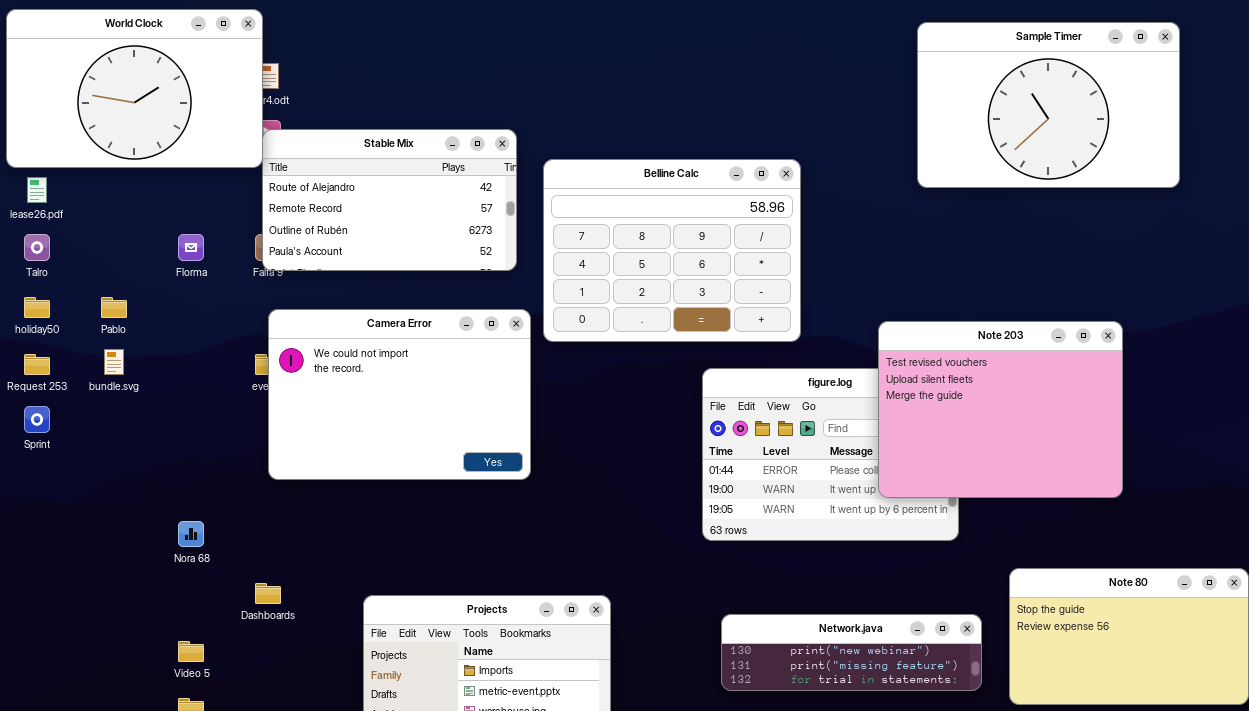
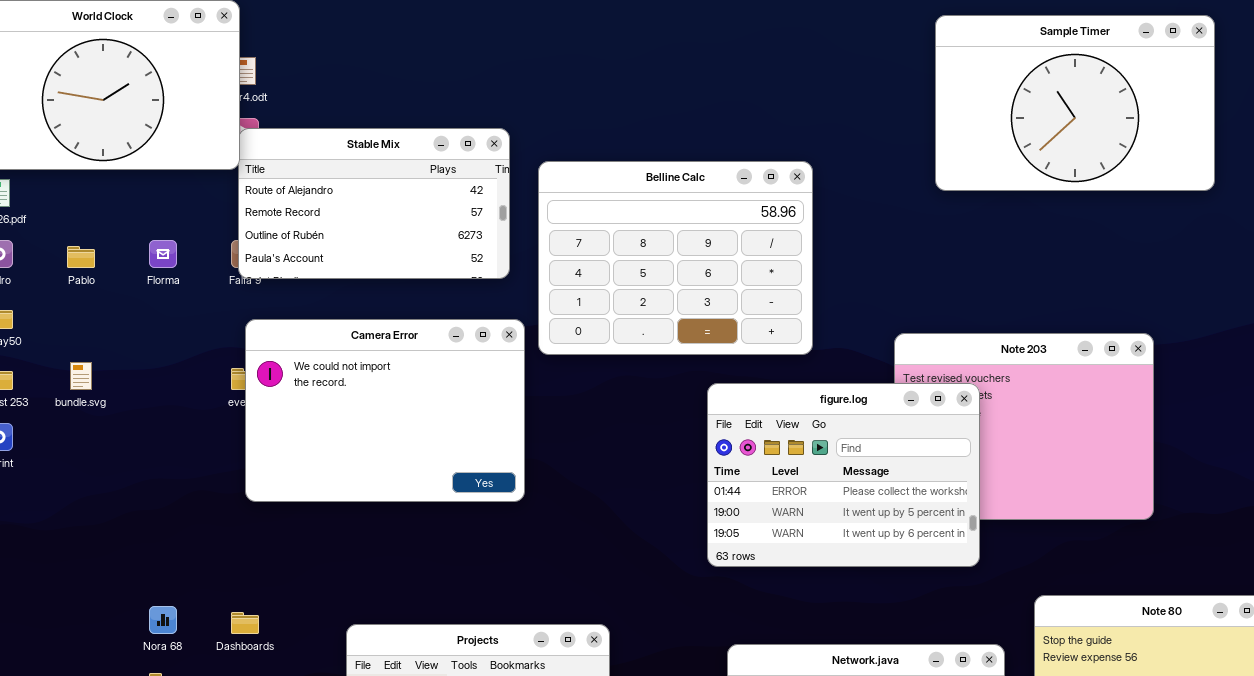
Pablo: [101,297,127,318] -> [67,246,95,268], moved
figure.log: [702,368,959,541] -> [707,383,980,567], raised
Nora 68: [178,521,204,547] -> [149,606,177,634], moved

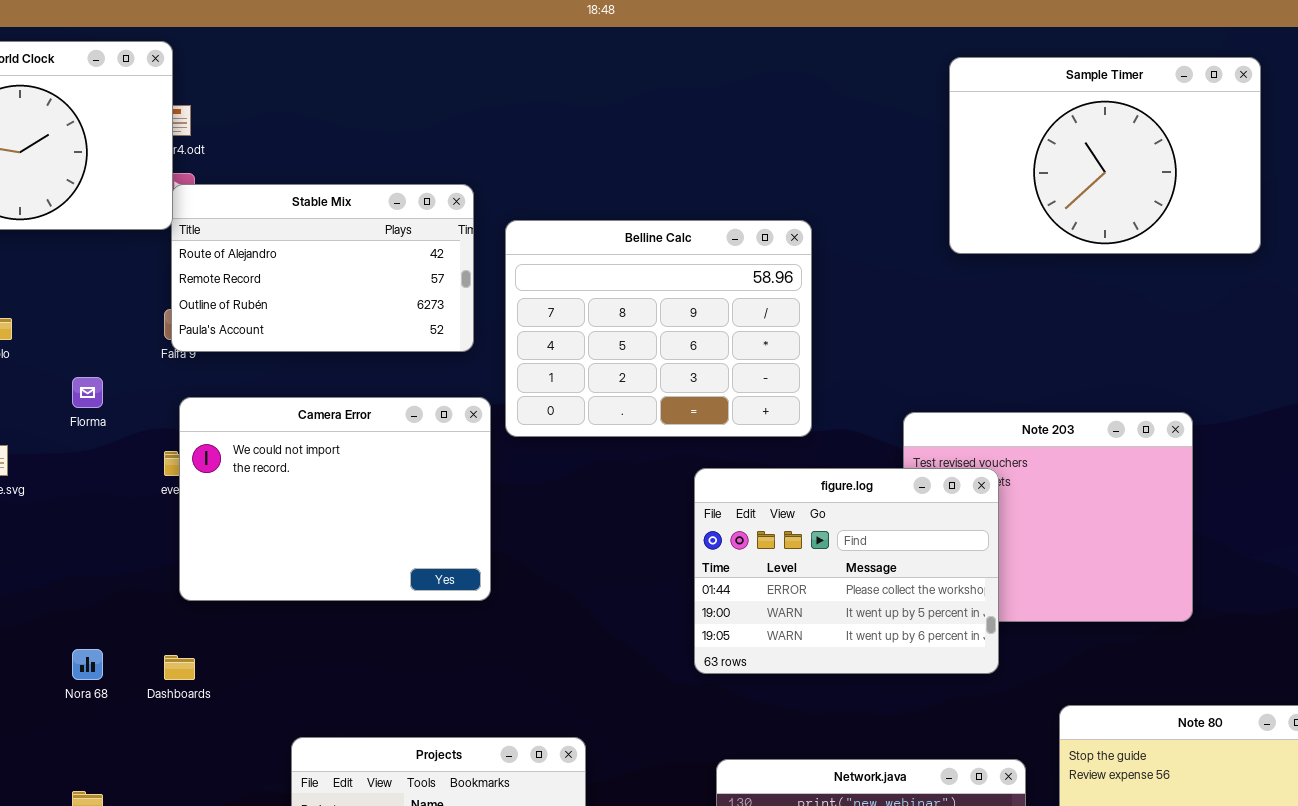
Florma: [149,240,177,268] -> [72,377,103,408], moved
Nora 68: [149,606,177,634] -> [72,649,103,680], moved
Dashboards: [231,612,259,634] -> [164,655,195,680], moved

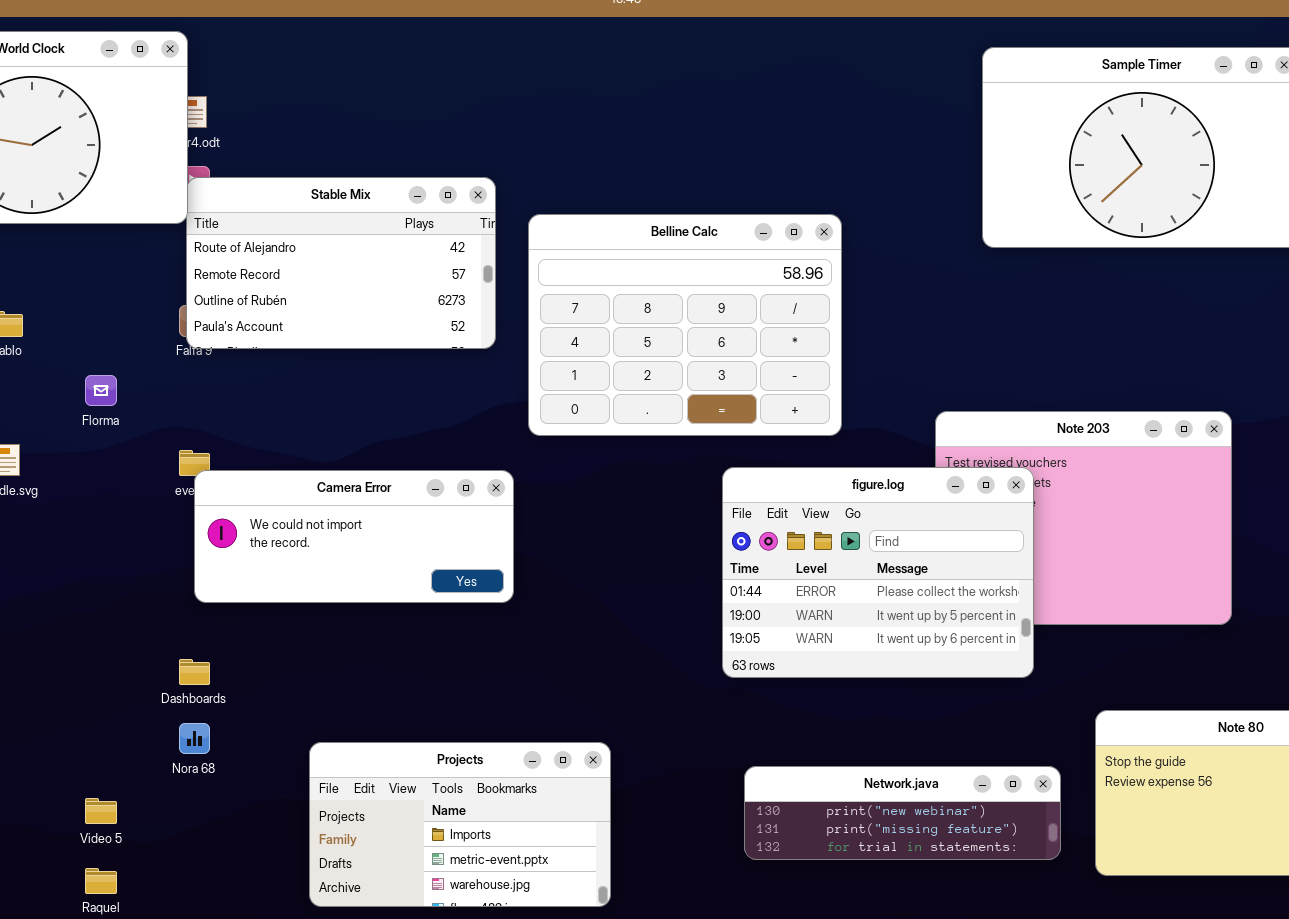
Camera Error: [179,397,491,601] -> [194,470,514,603], resized
Nora 68: [72,649,103,680] -> [179,723,210,754], moved

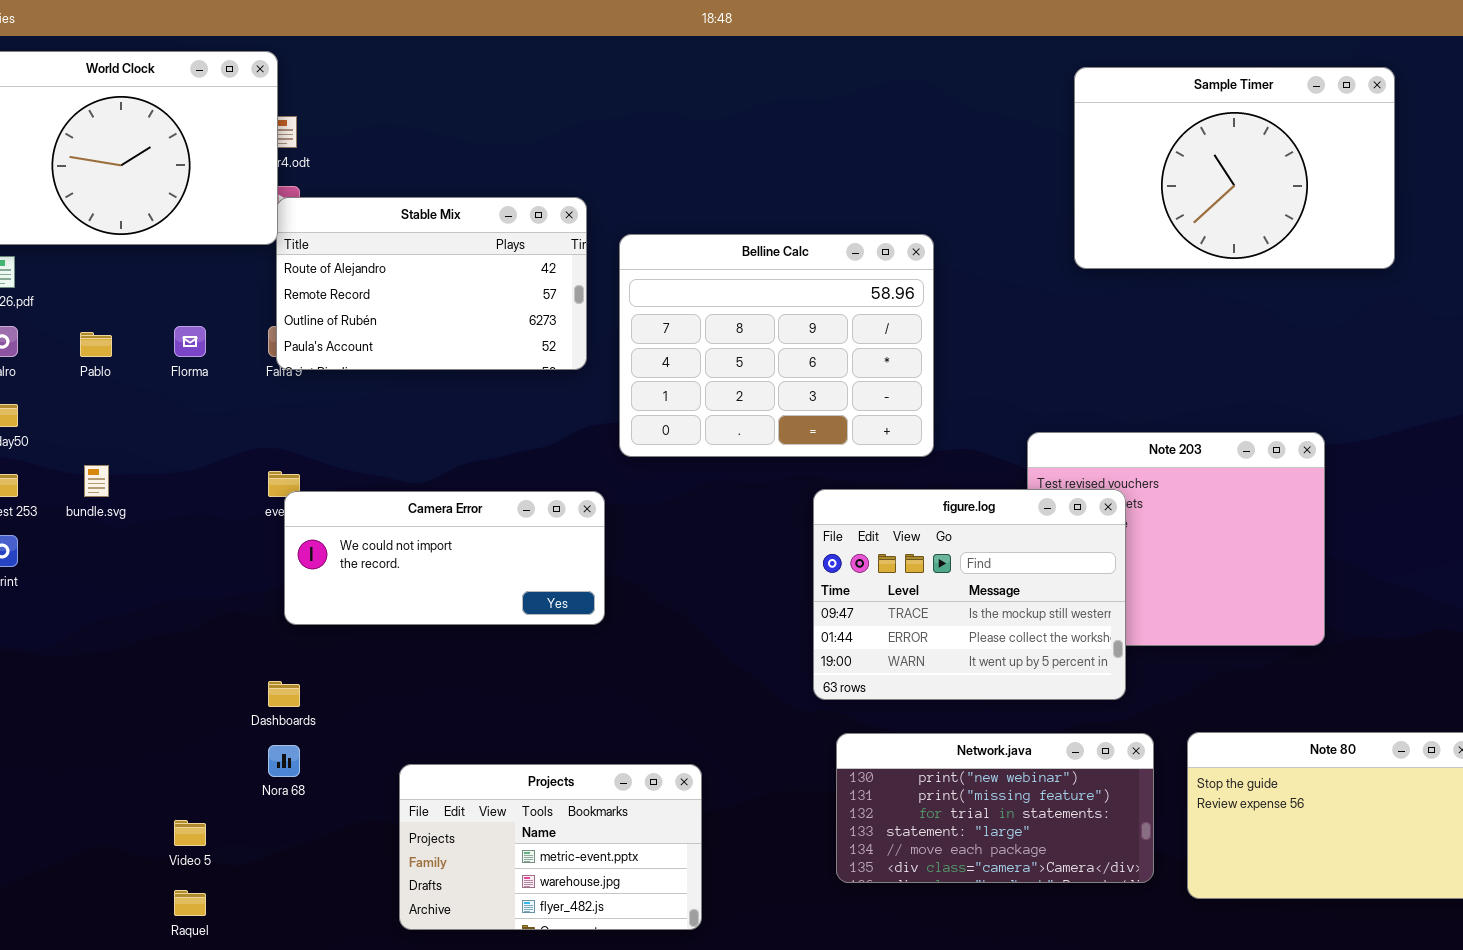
Florma: [85,375,117,406] -> [174,326,206,357], moved
figure.log: [722,467,1034,678] -> [813,489,1126,700], scrolled up 1 row
Projects: [309,742,611,907] -> [399,764,702,930], scrolled down 1 row
Network.java: [744,766,1061,860] -> [836,733,1154,883], resized

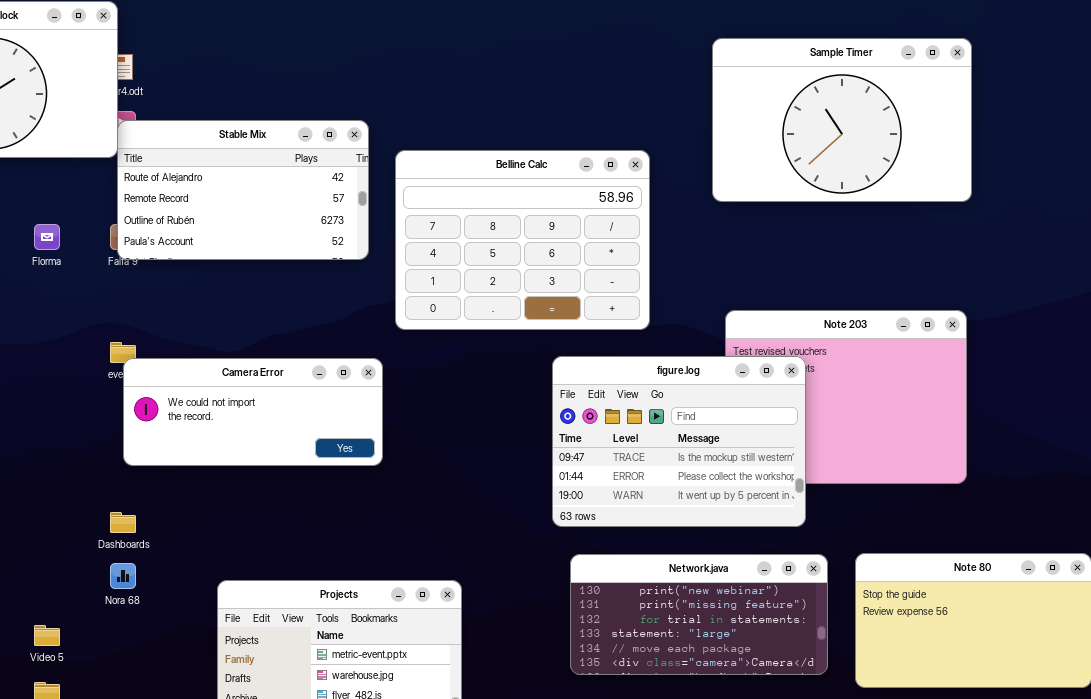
Sample Timer: [1074,67,1395,269] -> [712,38,972,202], moved

